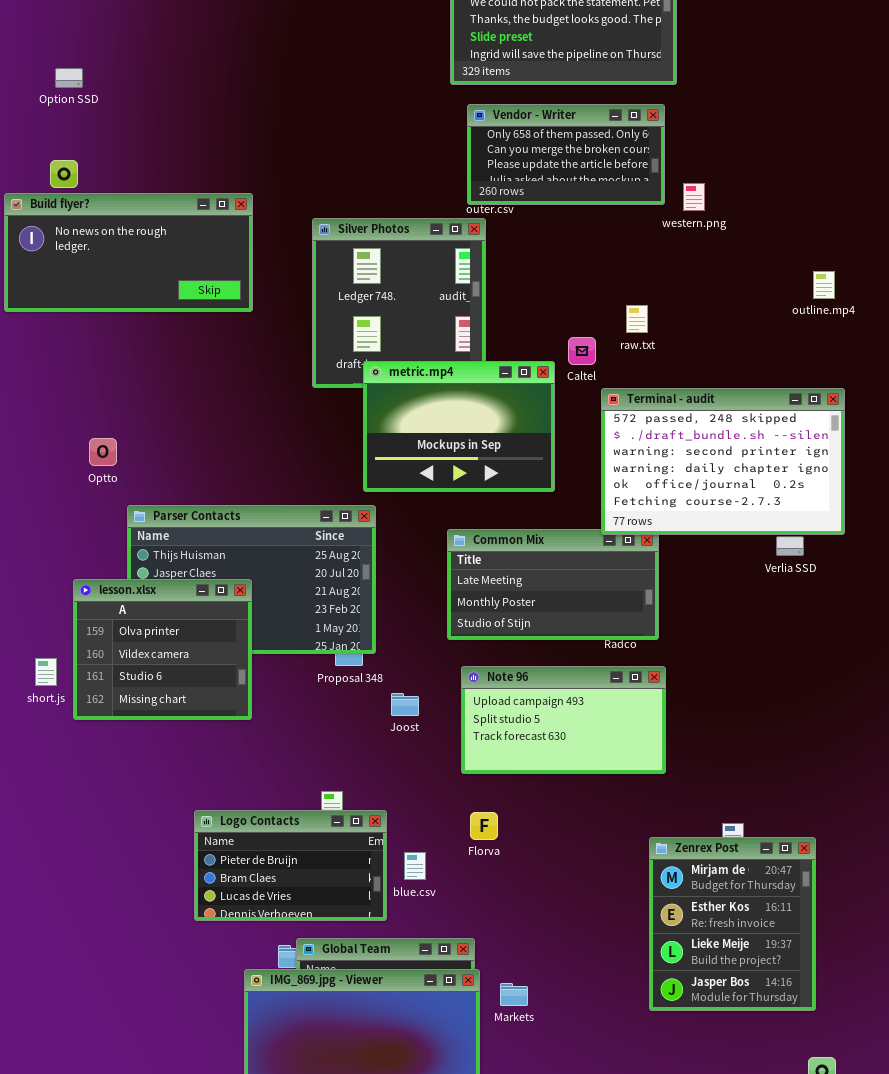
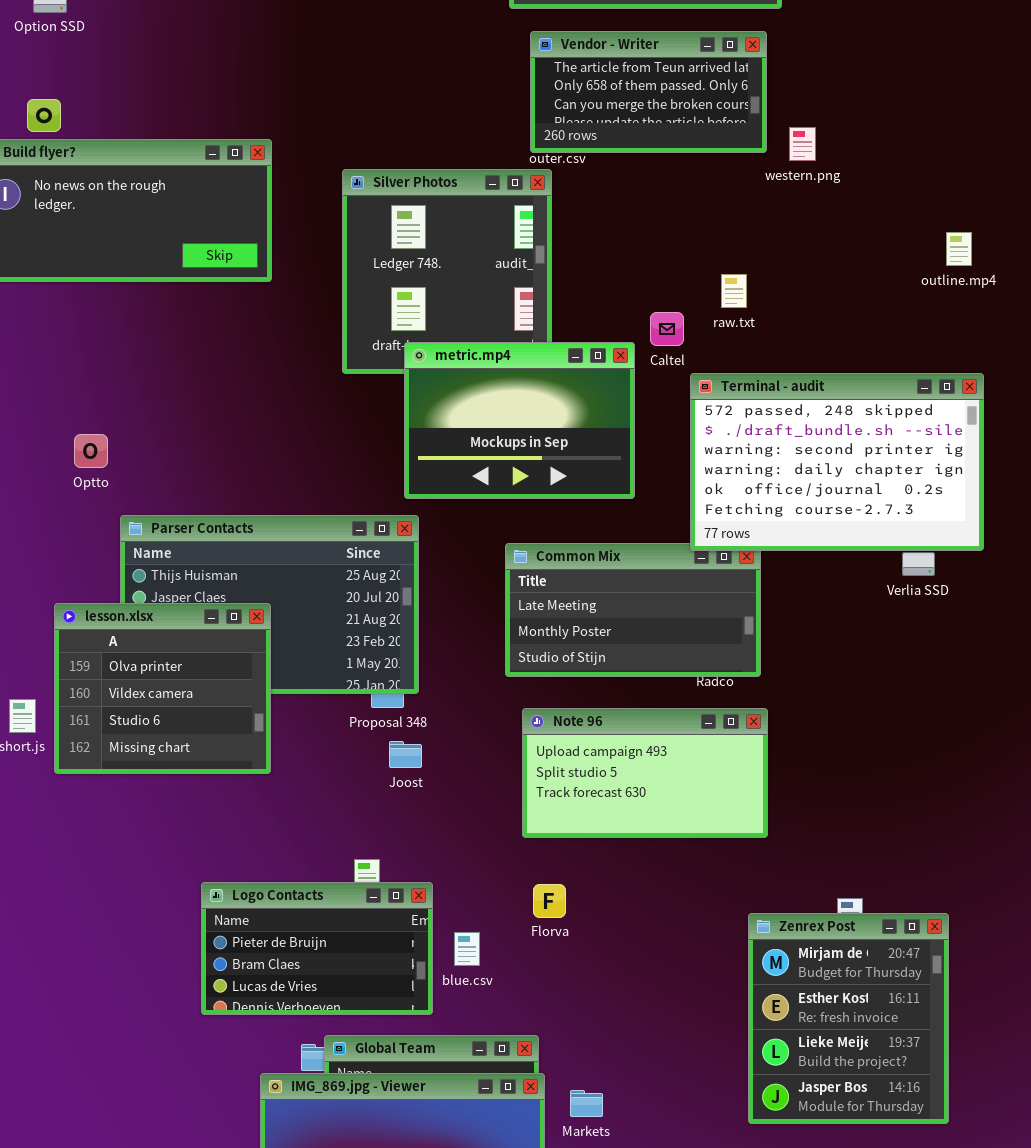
Vendor - Writer: [467,104,665,205] -> [530,31,767,153], scrolled up 1 row
Joost: [391,693,419,716] -> [389,741,422,768], moved

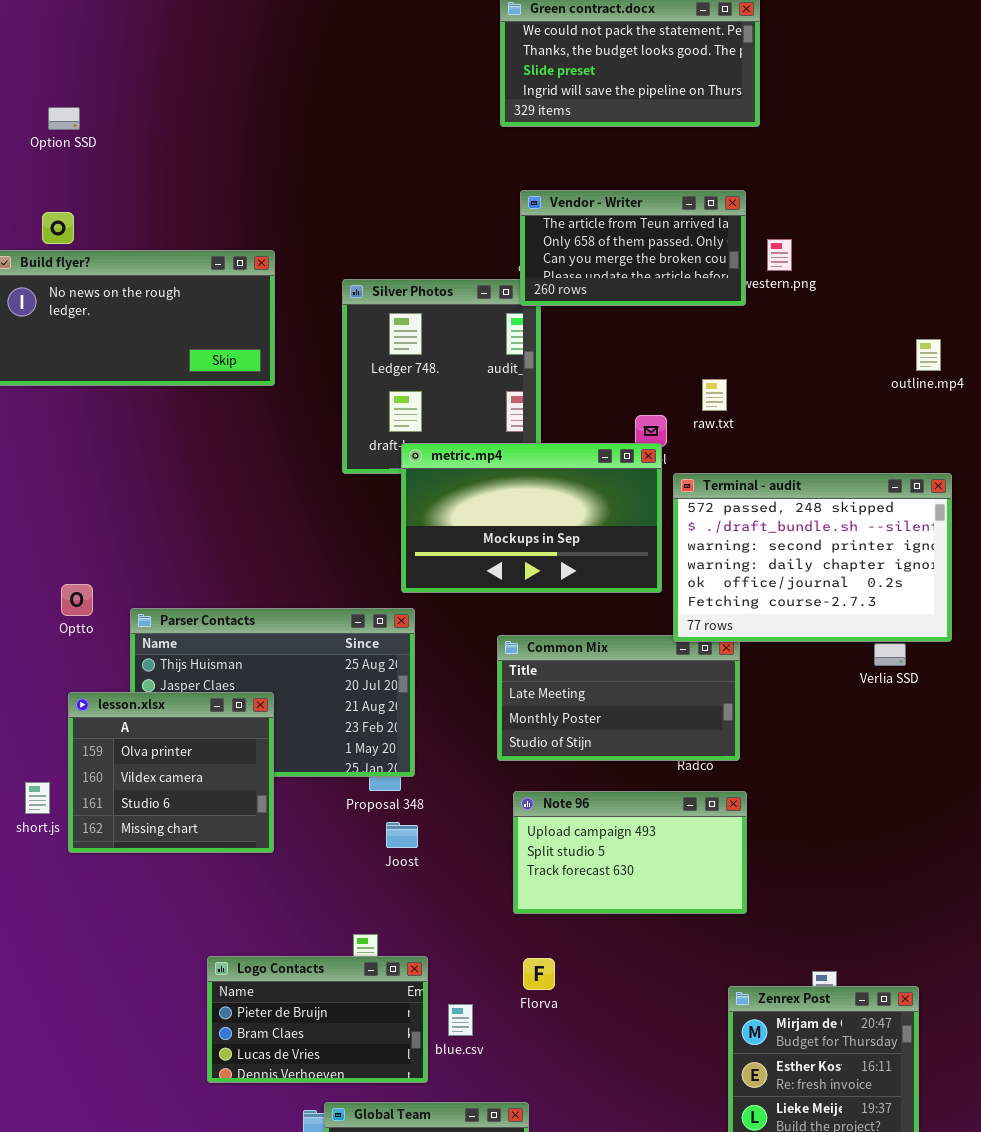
Vendor - Writer: [530,31,767,153] -> [520,190,746,306], moved
metric.mp4: [404,342,635,499] -> [401,443,662,593], resized
Optto: [74,434,108,468] -> [61,584,93,616], moved

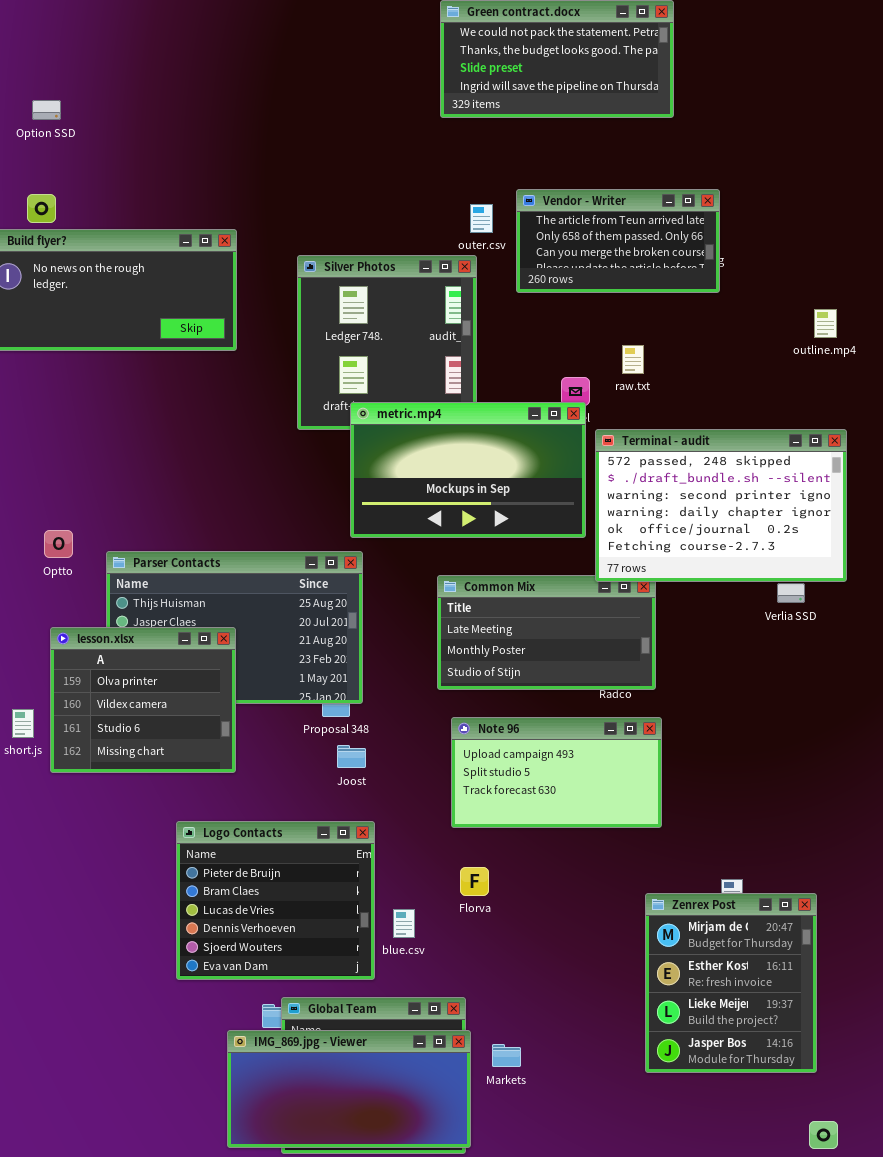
Vendor - Writer: [520,190,746,306] -> [516,189,720,293], moved
Logo Contacts: [207,956,428,1083] -> [176,821,375,980], resized

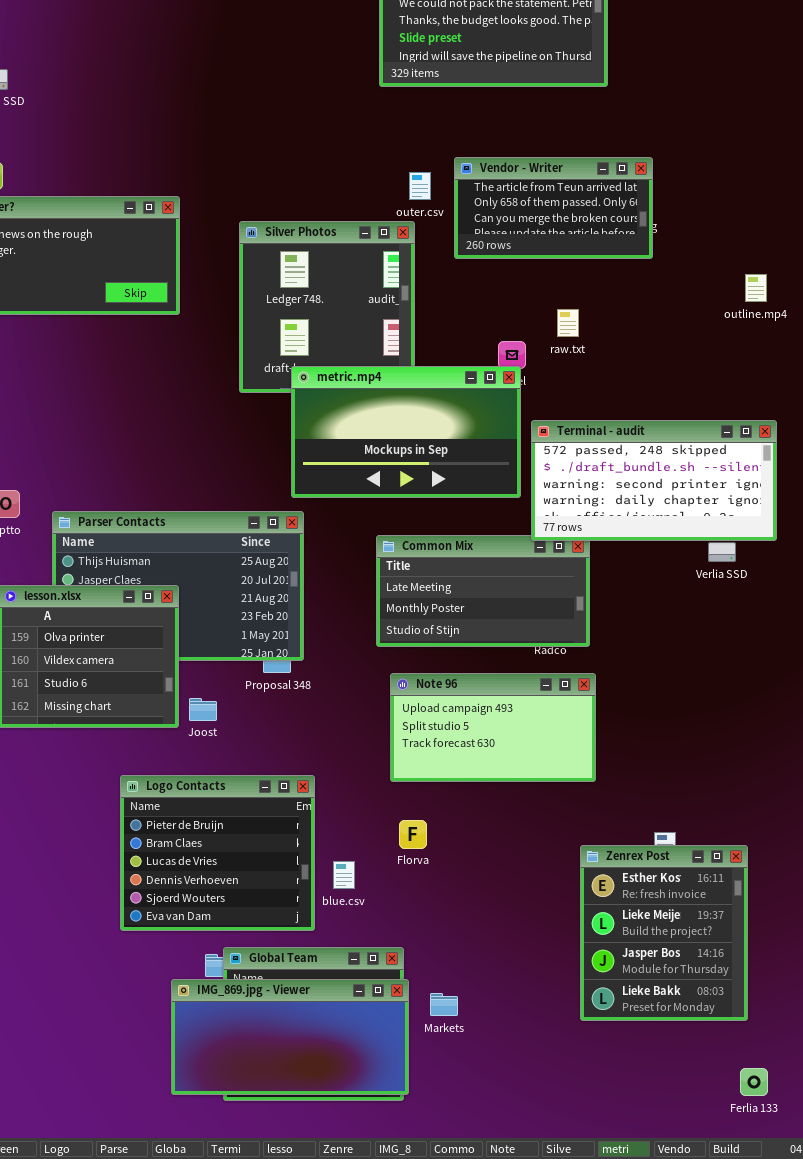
Terminal - audit: [595,429,847,582] -> [531,420,777,541], resized
Joost: [337,745,366,768] -> [189,698,217,721], moved
Zenrex Post: [645,893,817,1073] -> [580,845,748,1021], scrolled down 1 row

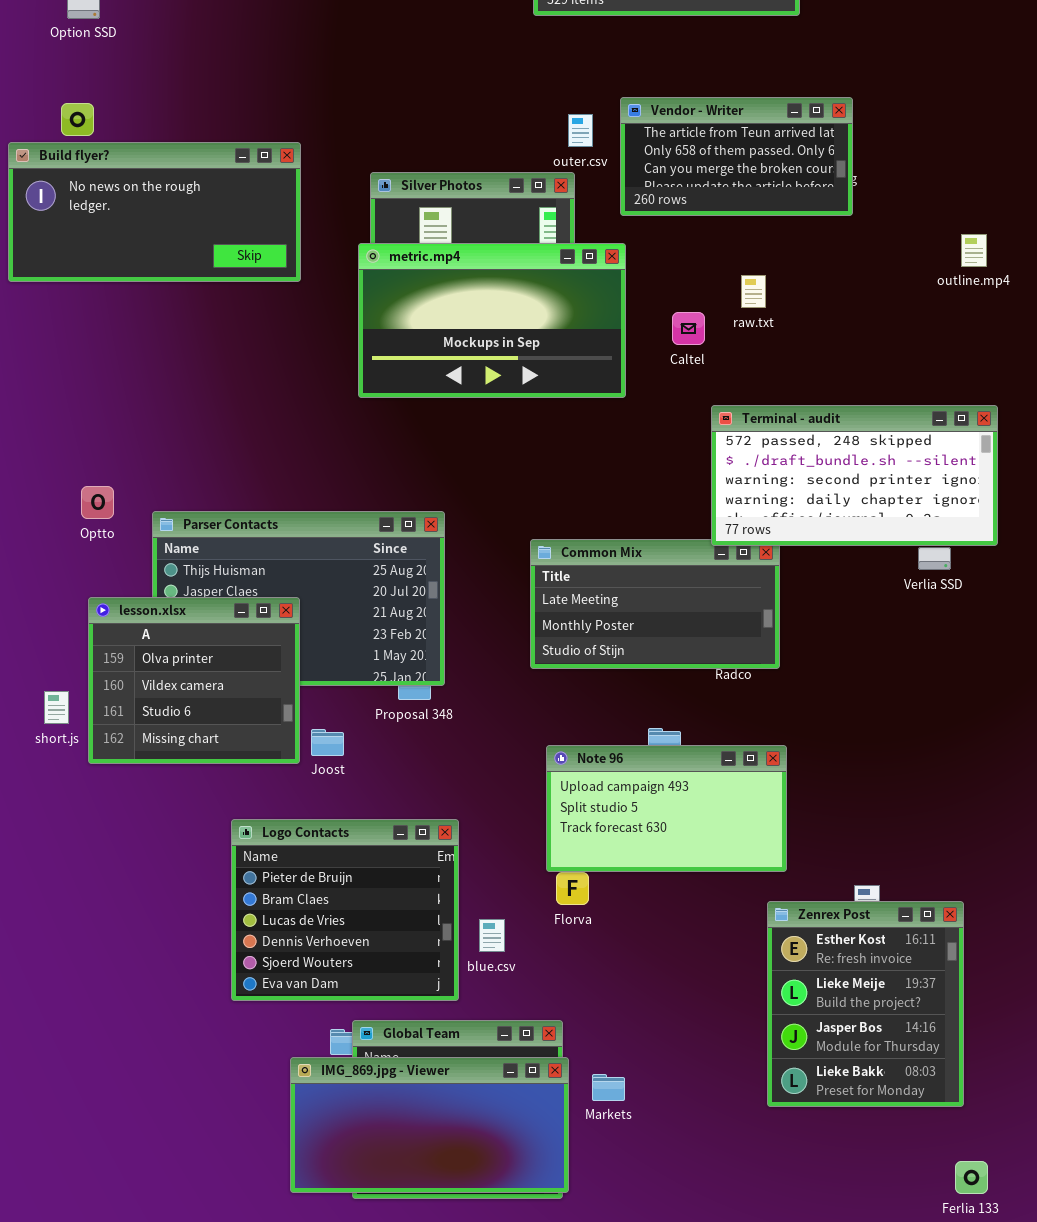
metric.mp4: [291,366,521,498] -> [358,243,626,398], moved
Note 96: [390,673,596,782] -> [546,745,787,872], moved

